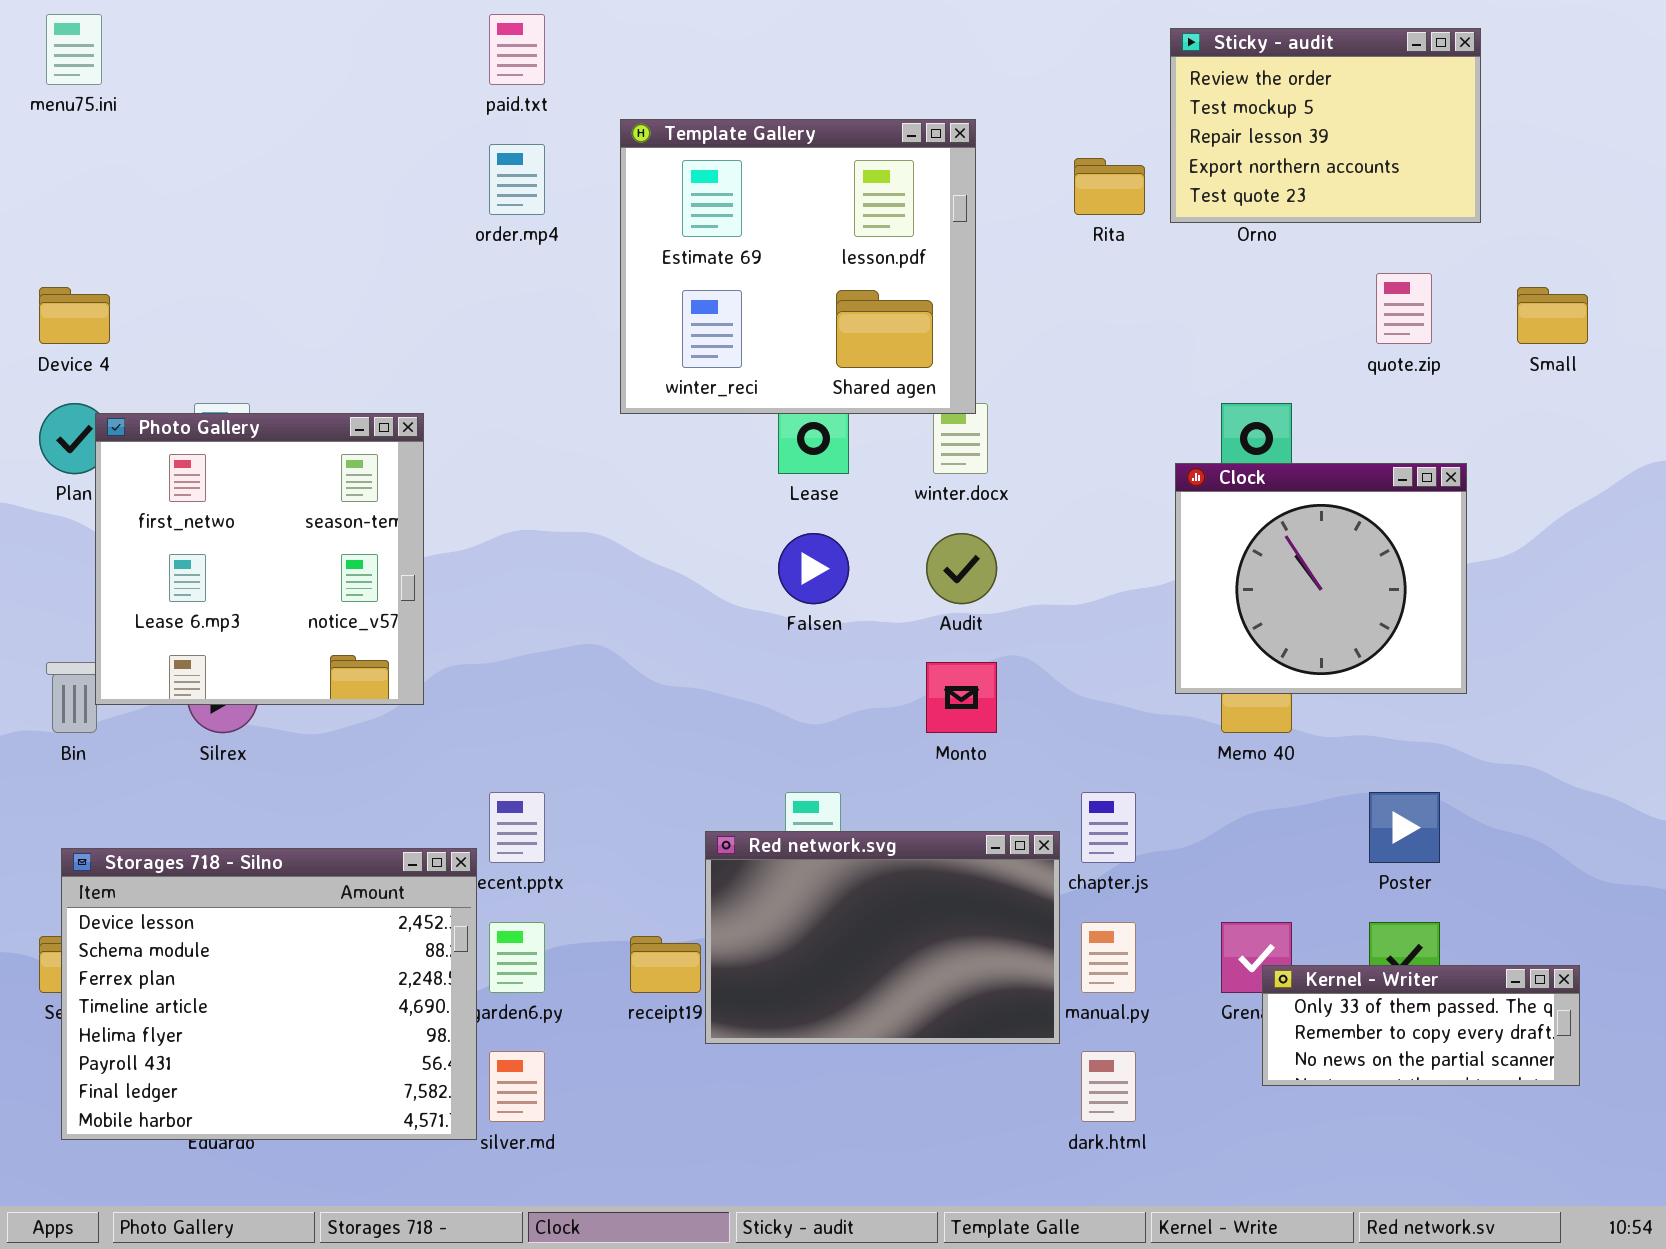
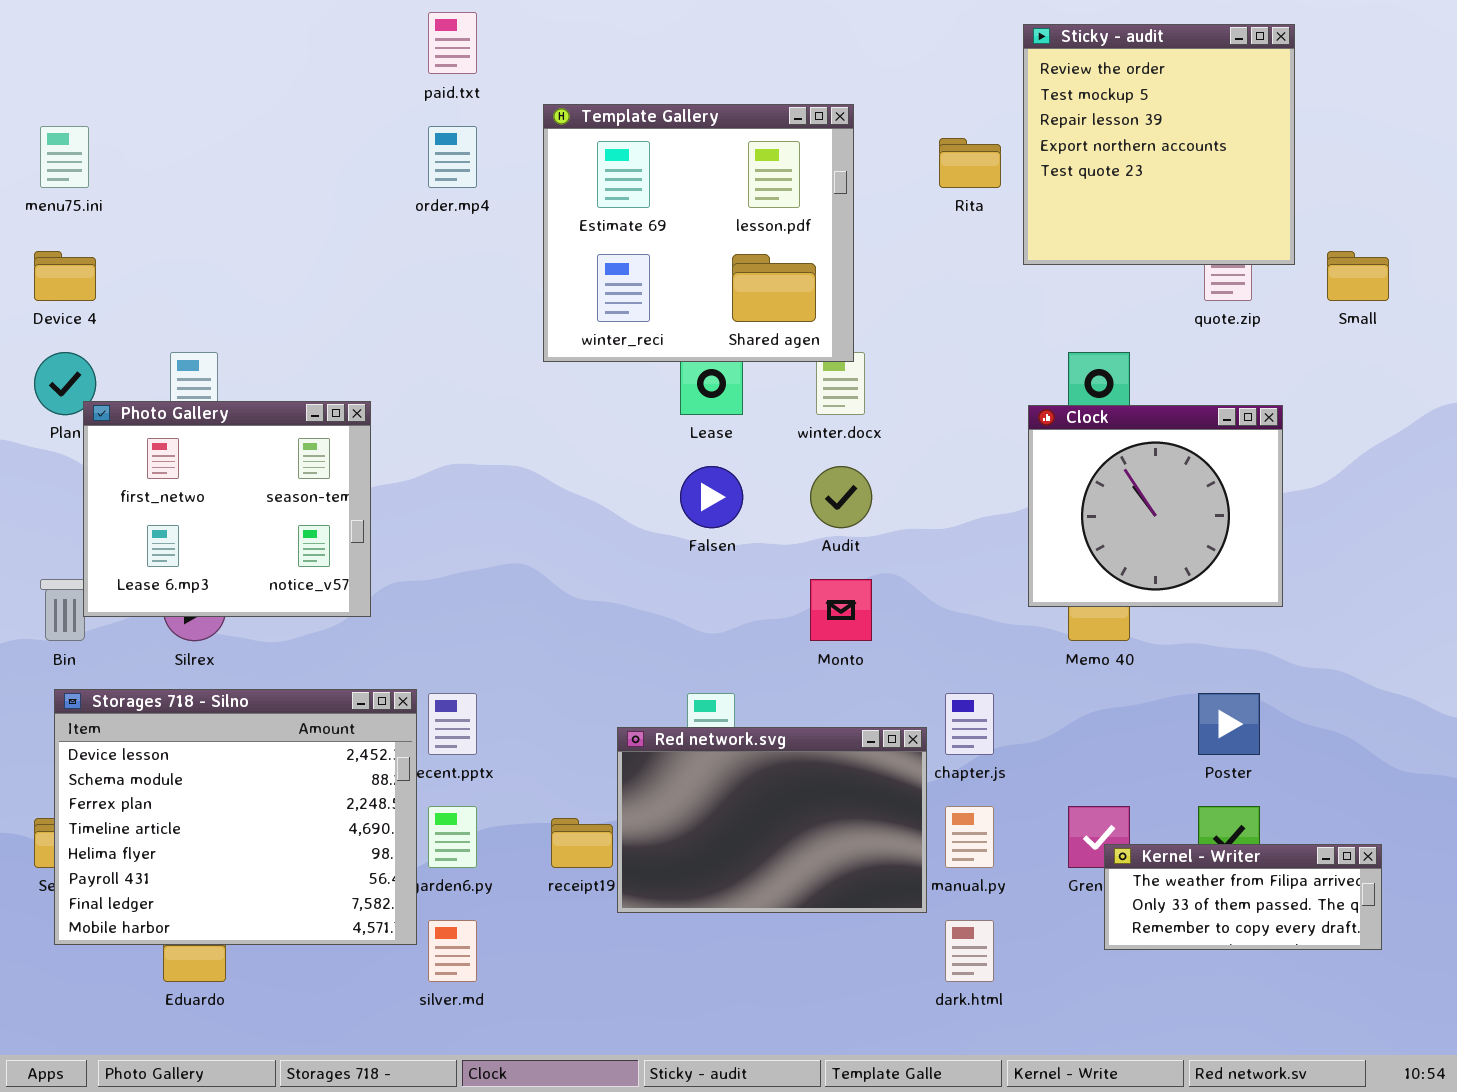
menu75.ini: [46,14,102,85] -> [40,126,89,188], moved
Sticky - audit: [1170,28,1481,223] -> [1023,24,1295,265], resized
Photo Gallery: [95,413,424,705] -> [83,401,371,617], resized
Storages 718 - Silno: [61,848,477,1140] -> [54,689,417,945], moved
Kernel - Writer: [1262,965,1580,1086] -> [1104,844,1382,950], scrolled up 1 row

